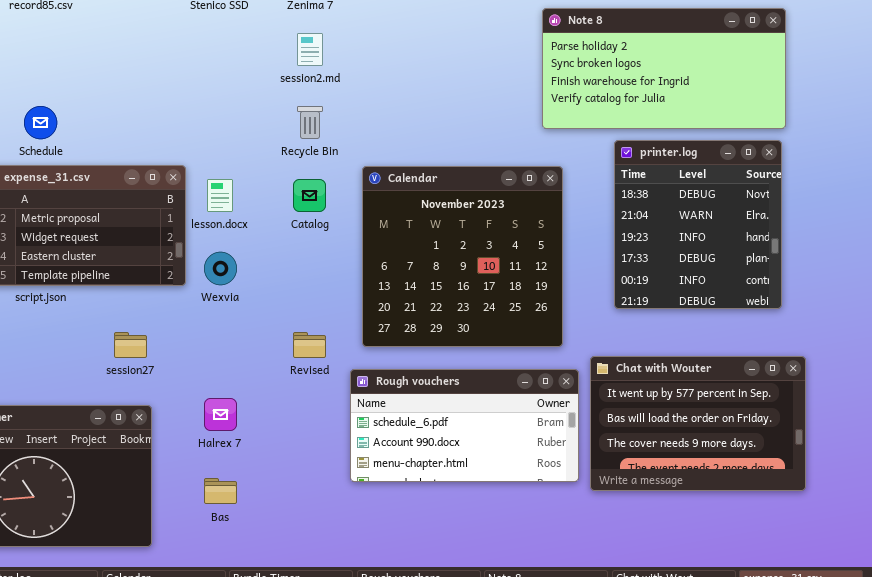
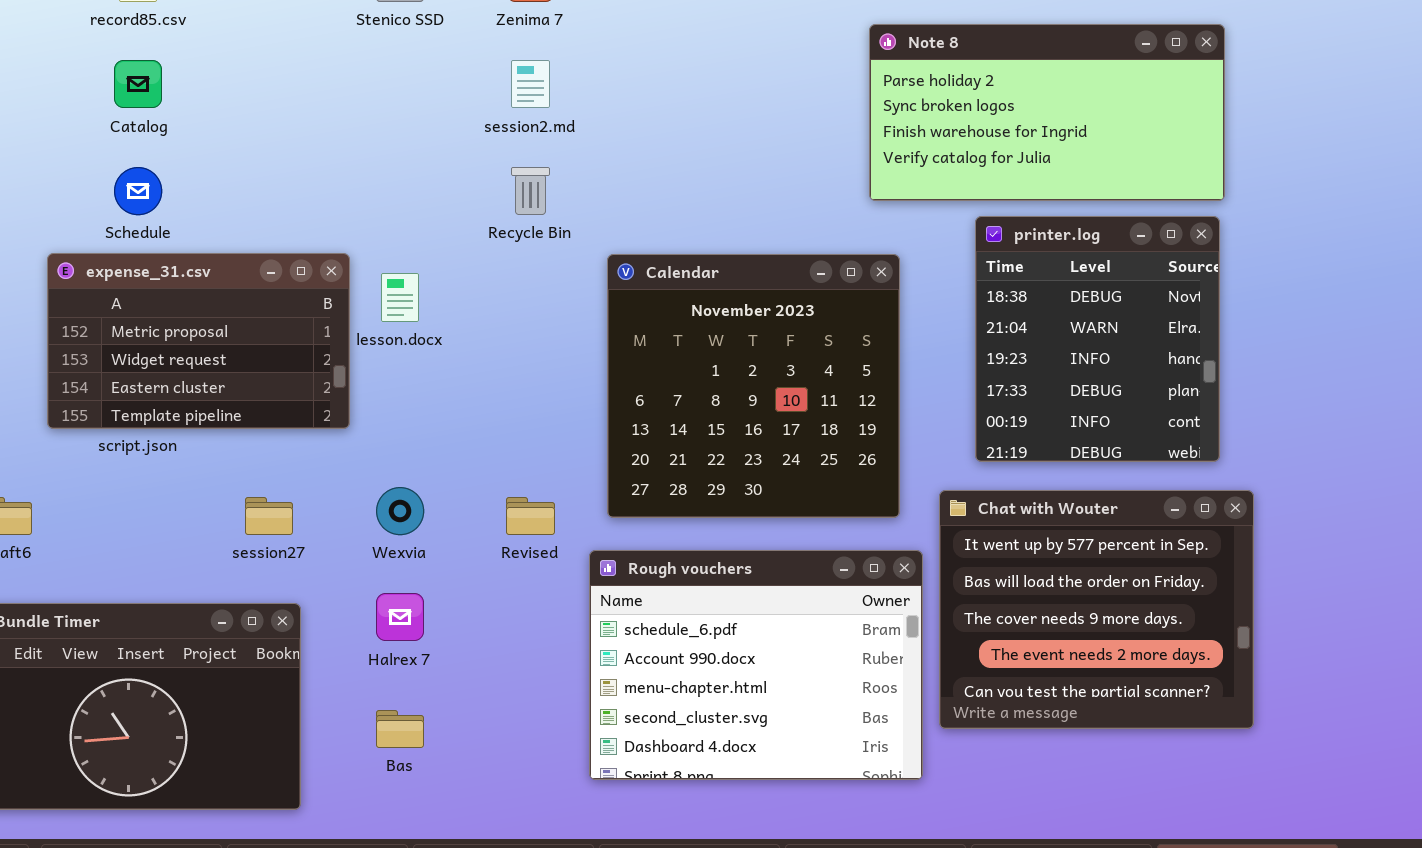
Catalog: [293,179,326,212] -> [114,60,162,108], moved
Wexvia: [204,252,237,285] -> [376,487,424,535], moved
Chat with Wouter: [590,356,806,491] -> [939,490,1254,729], resized
Rough vouchers: [350,369,579,482] -> [589,550,923,780], resized

